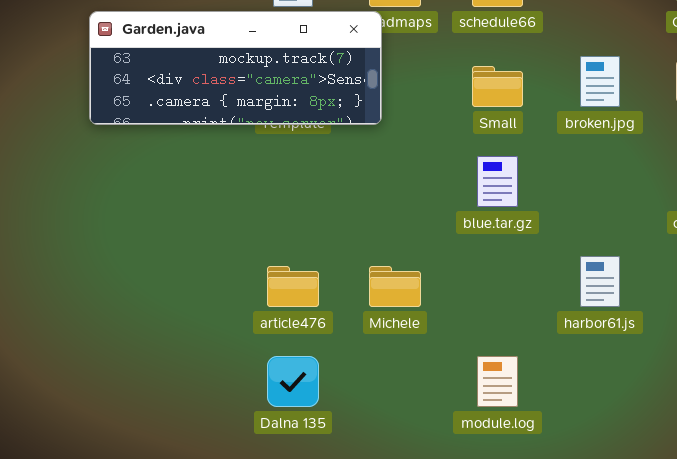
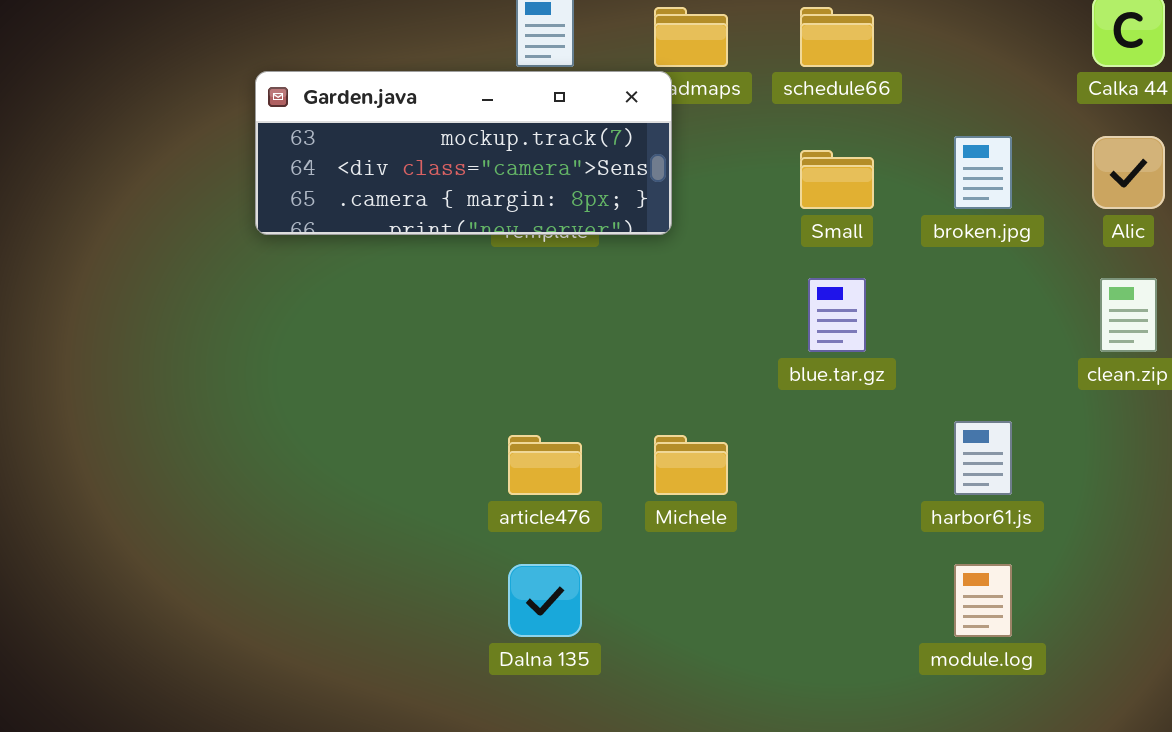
module.log: [477,356,518,407] -> [954,564,1012,637], moved

